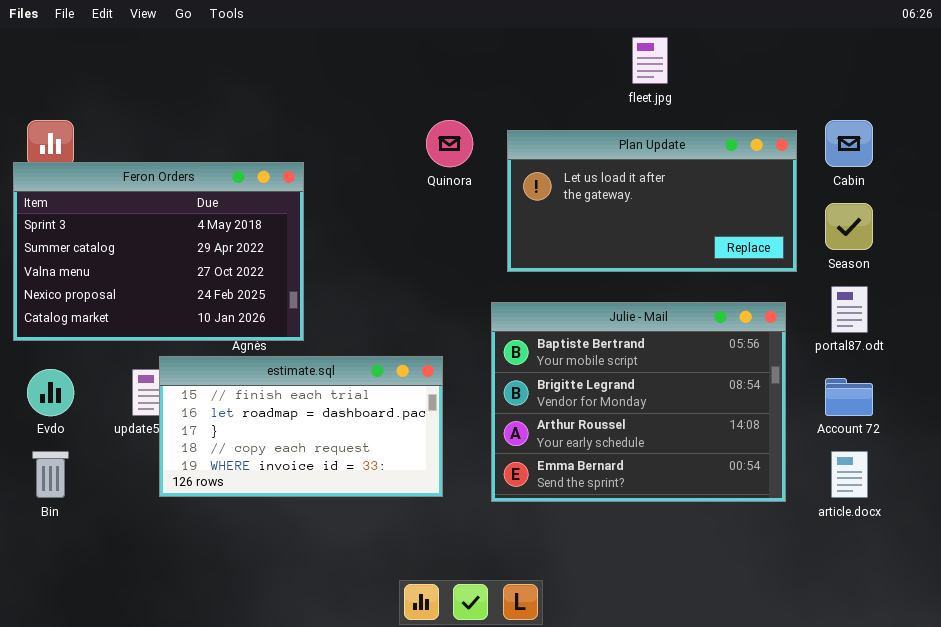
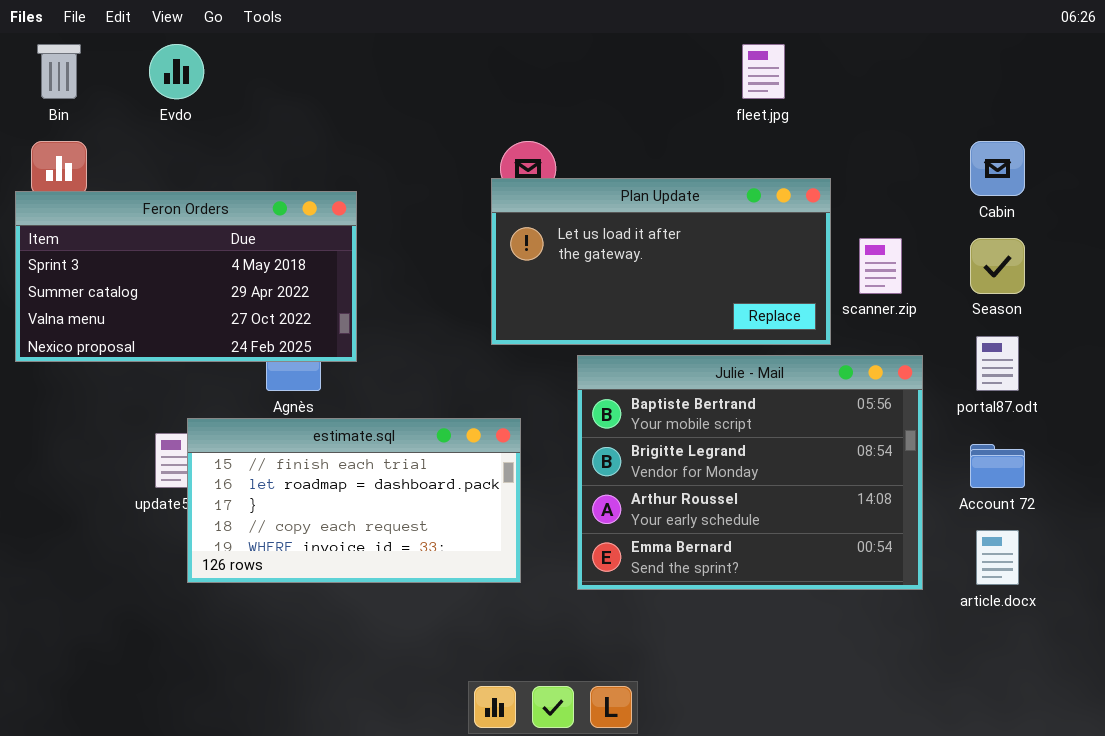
Plan Update: [507,130,797,272] -> [491,178,831,345], moved
Feron Orders: [13,162,304,341] -> [15,191,357,362], resized
Evdo: [27,369,74,416] -> [149,44,204,99], moved
Bin: [32,451,69,498] -> [37,44,81,99], moved

